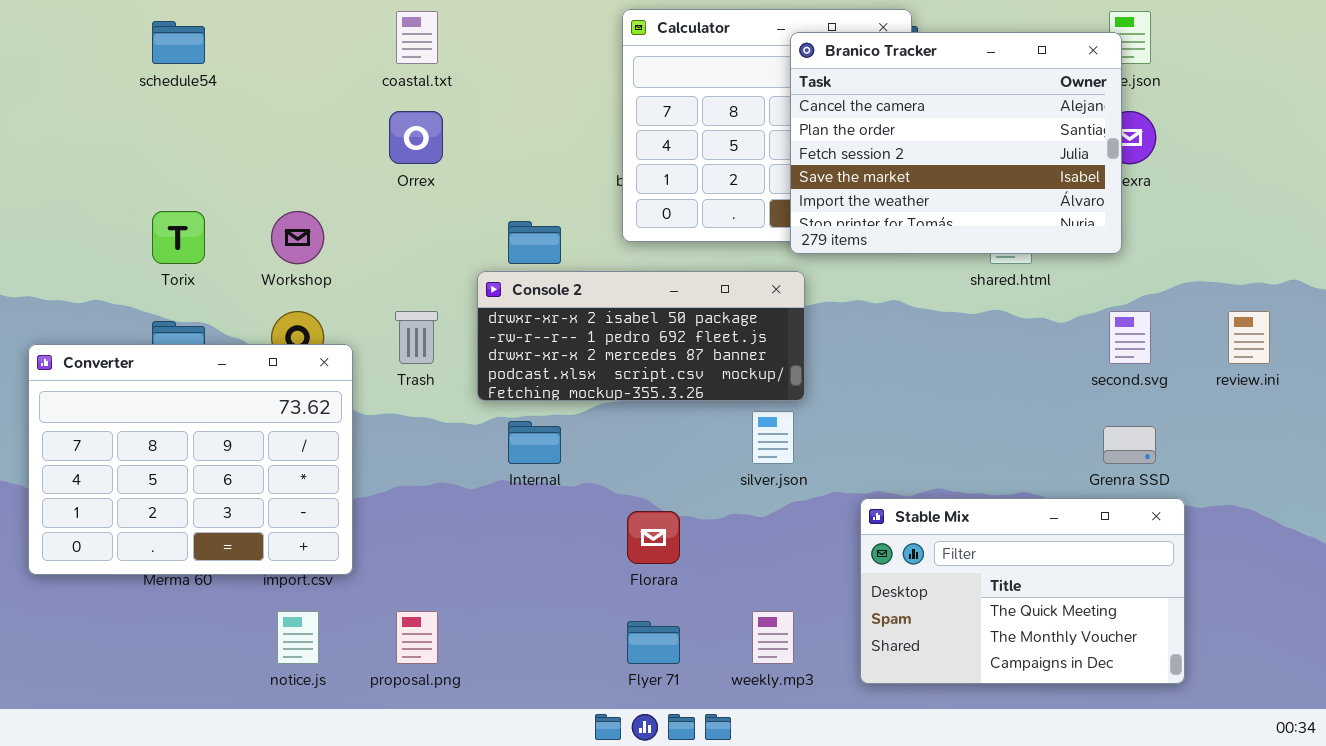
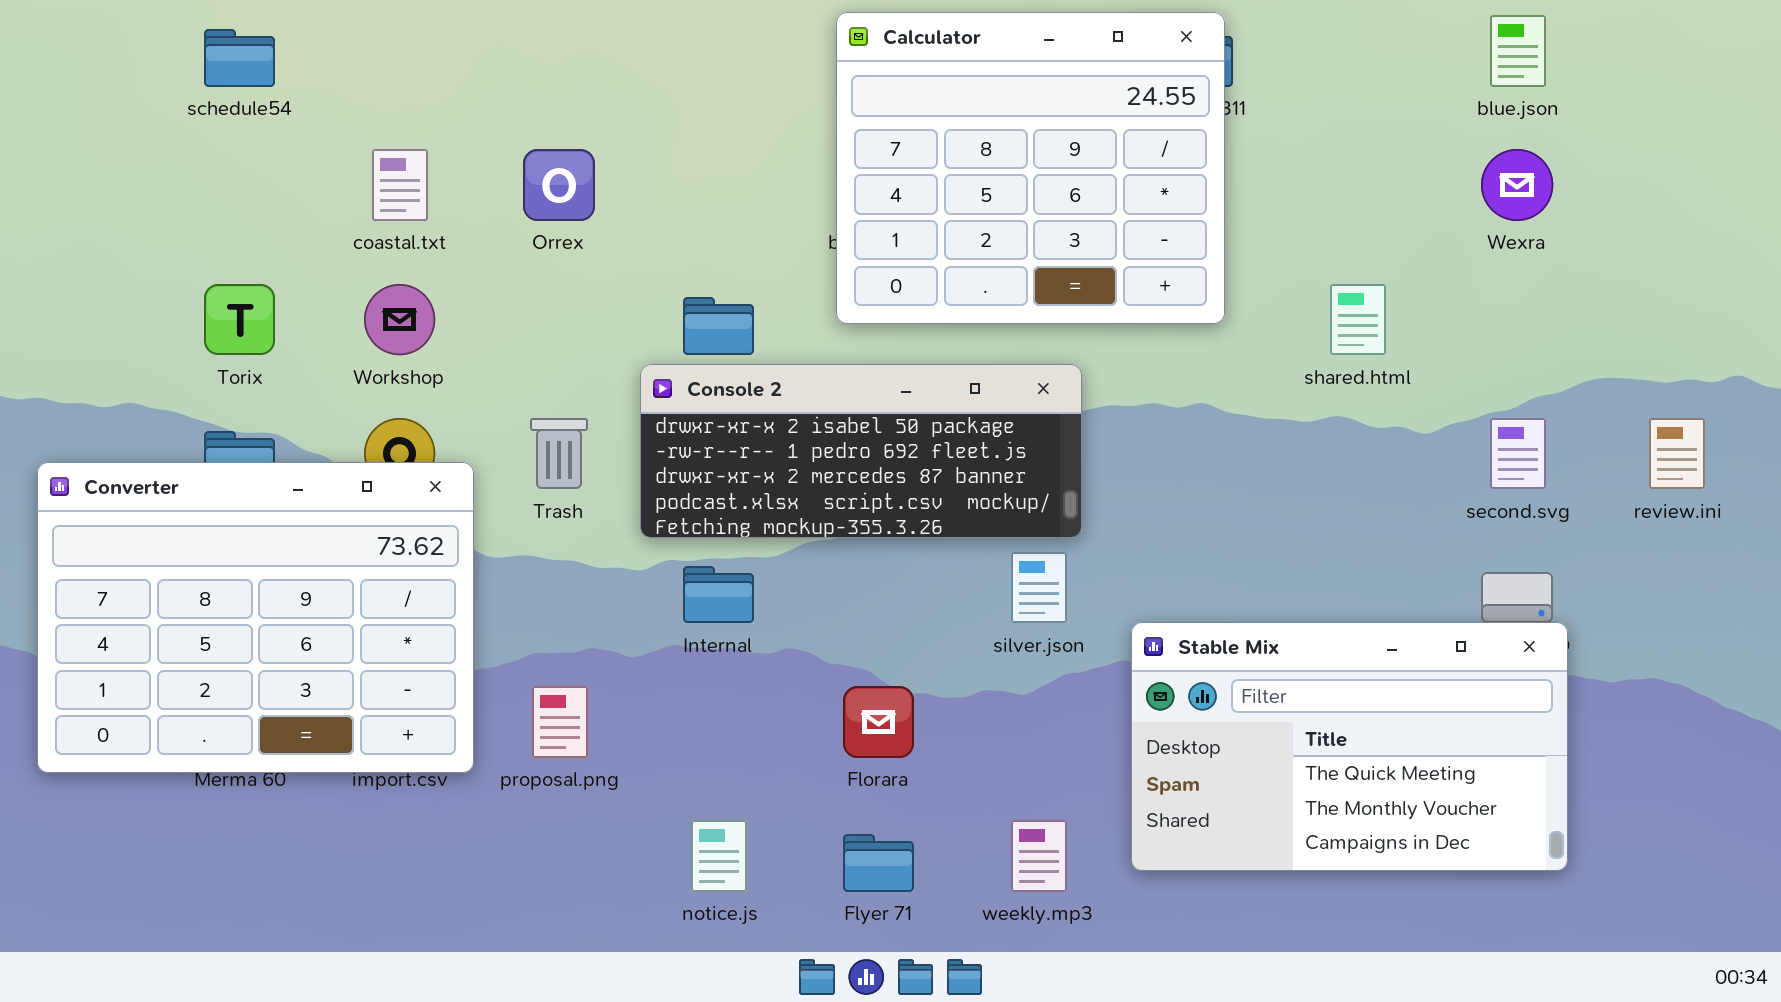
coastal.txt: [396,11,438,64] -> [372,149,428,221], moved
Branico Tracker: [790,32,1122,254] -> none, closed
Stable Mix: [860,498,1185,684] -> [1131,622,1568,871], moved
notice.js: [277,611,319,664] -> [691,820,747,892], moved
proposal.png: [396,611,438,664] -> [532,686,588,758], moved

